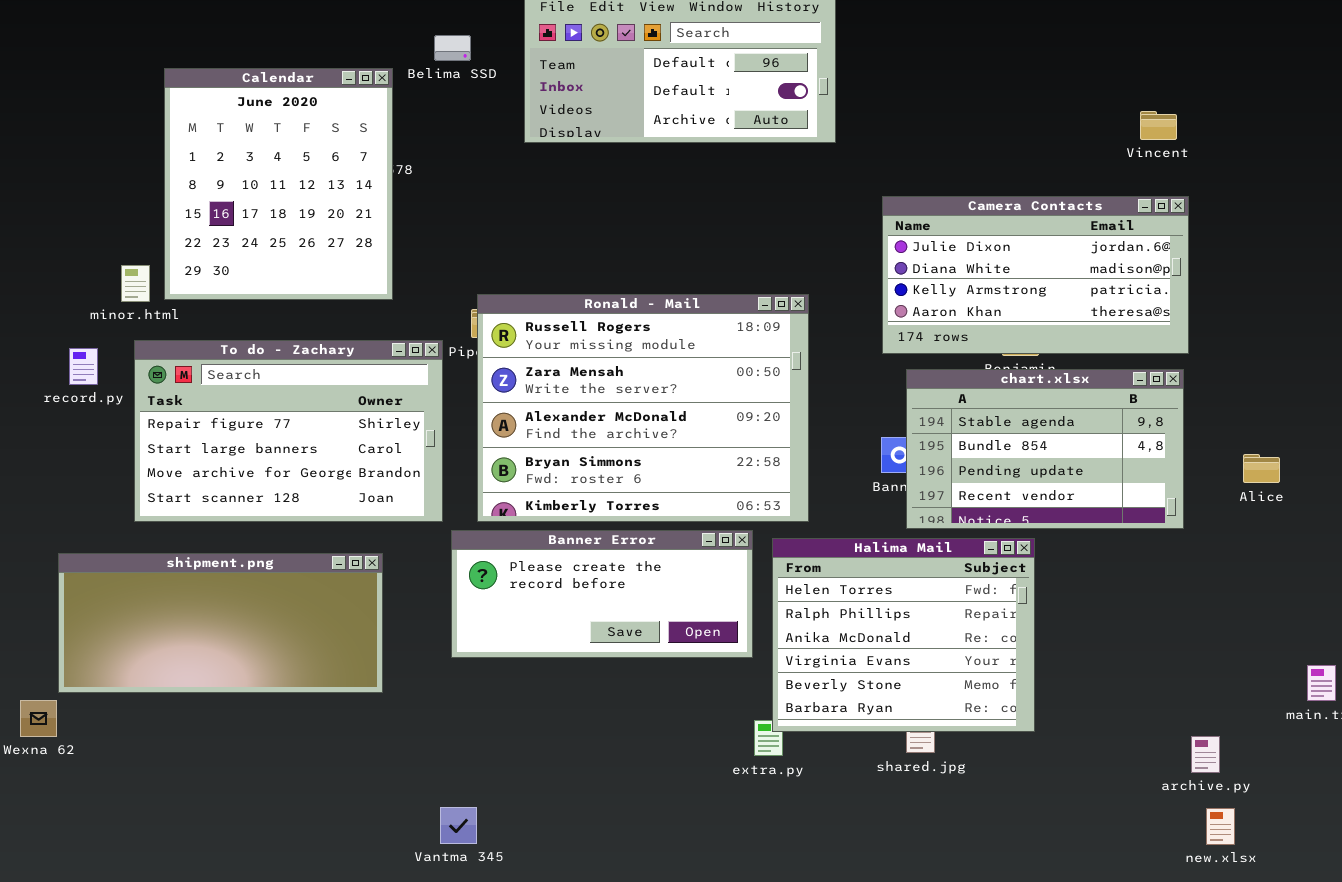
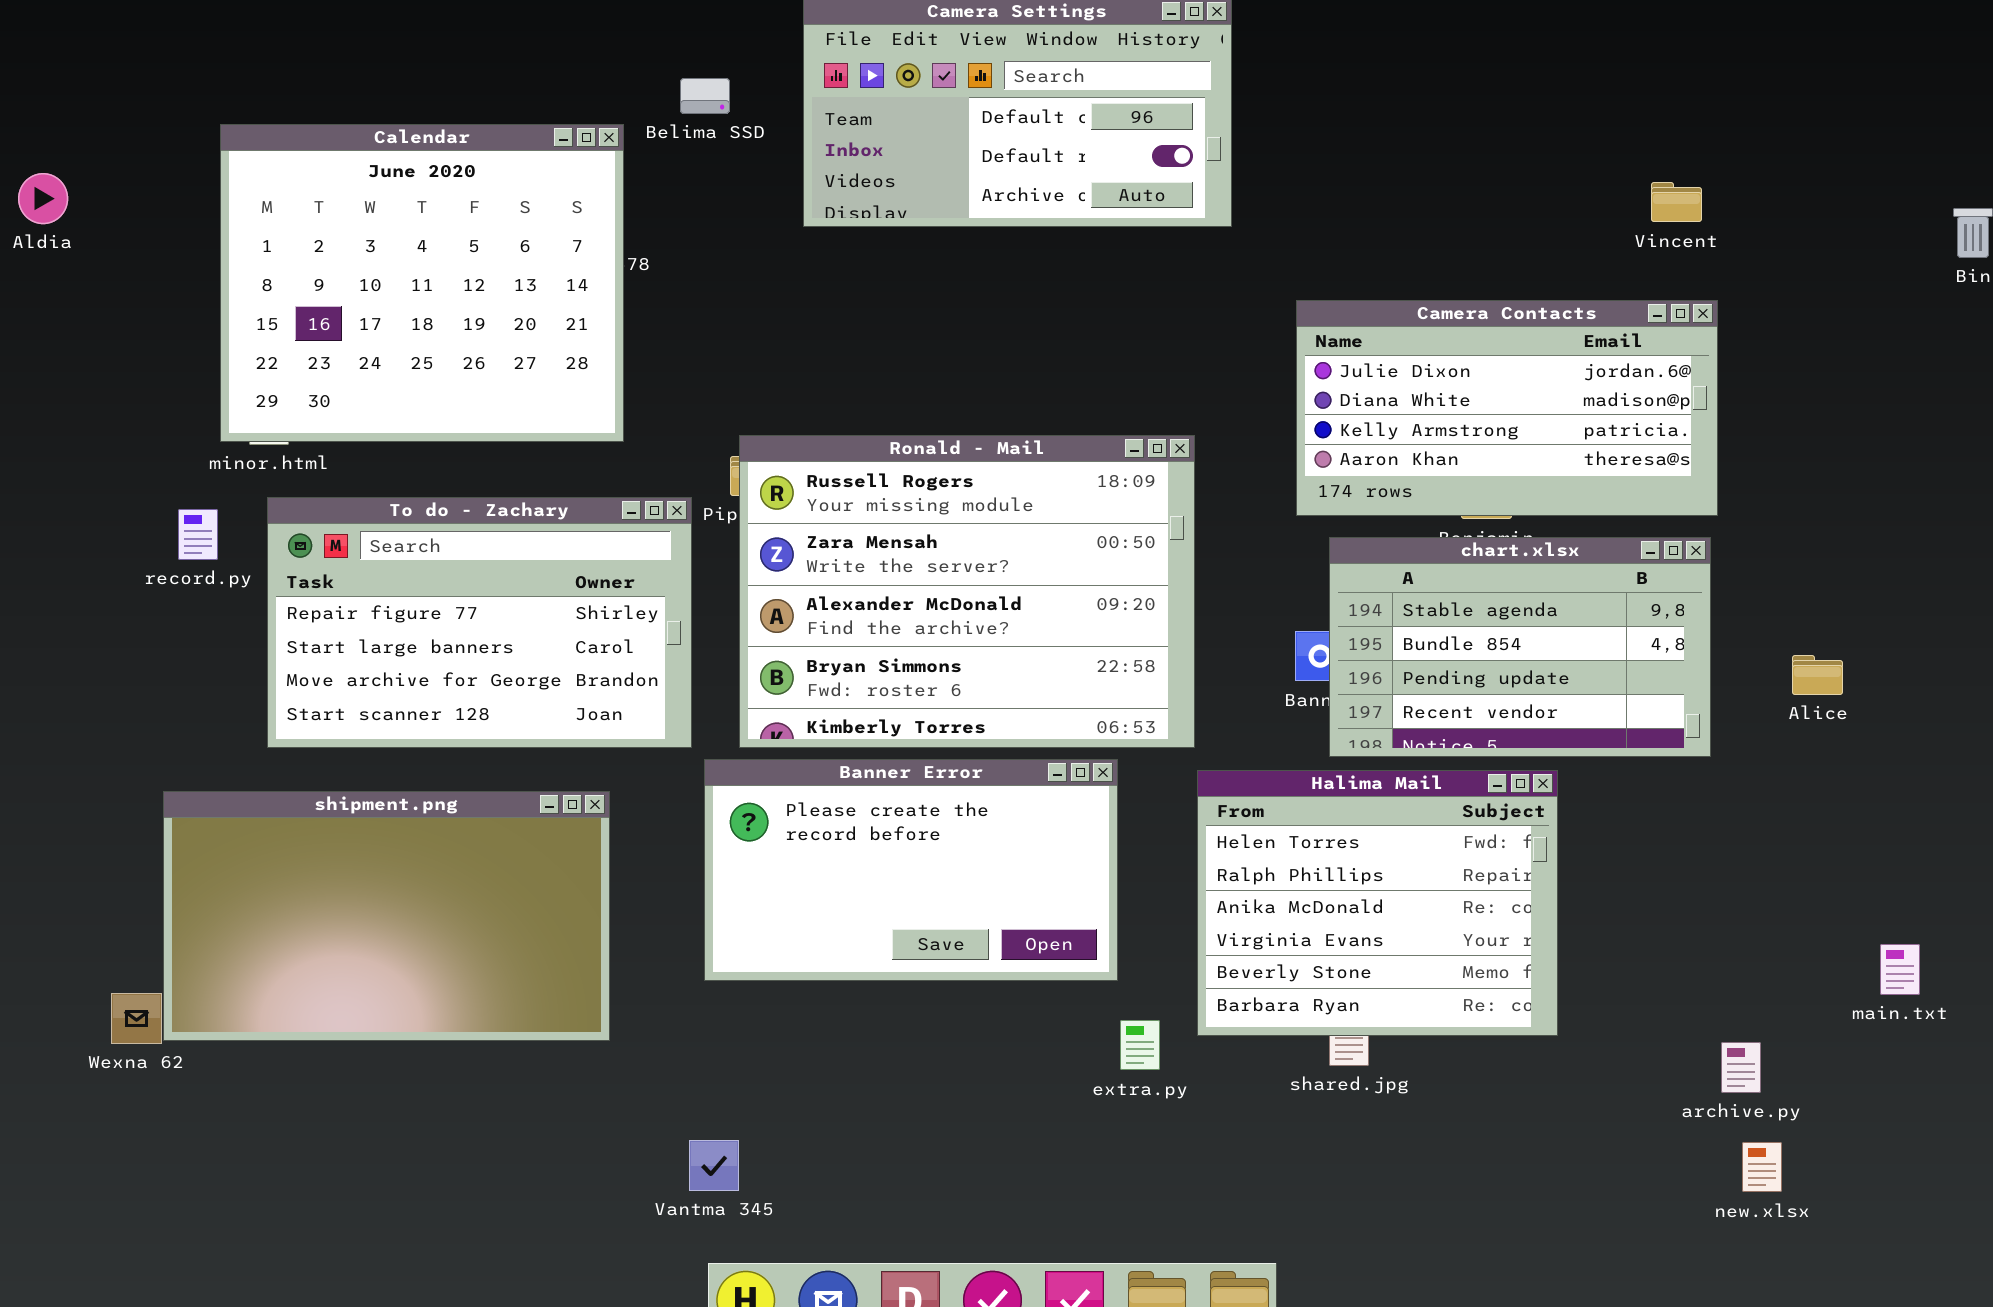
Calendar: [164,68,393,300] -> [220,124,624,442], resized
Banner Error: [451,530,753,658] -> [704,759,1118,981], resized
Halima Mail: [772,538,1035,732] -> [1197,770,1558,1036], moved
shipment.png: [58,553,383,693] -> [163,791,610,1041], resized

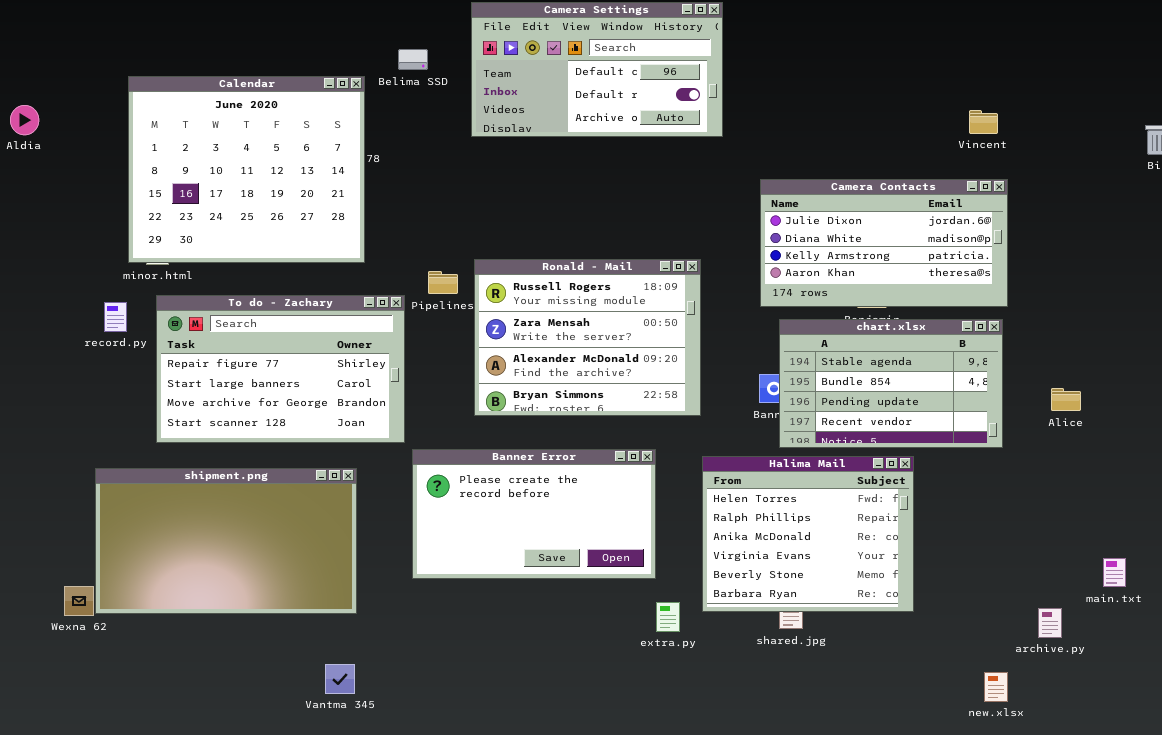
Ronald - Mail: [739,435,1195,748] -> [474,259,701,416], resized
archive.py: [1721,1042,1761,1093] -> [1038,608,1062,638], moved
Vantma 345: [689,1140,739,1191] -> [325,664,355,694], moved
new.xlsx: [1742,1142,1782,1192] -> [984,672,1008,702], moved

